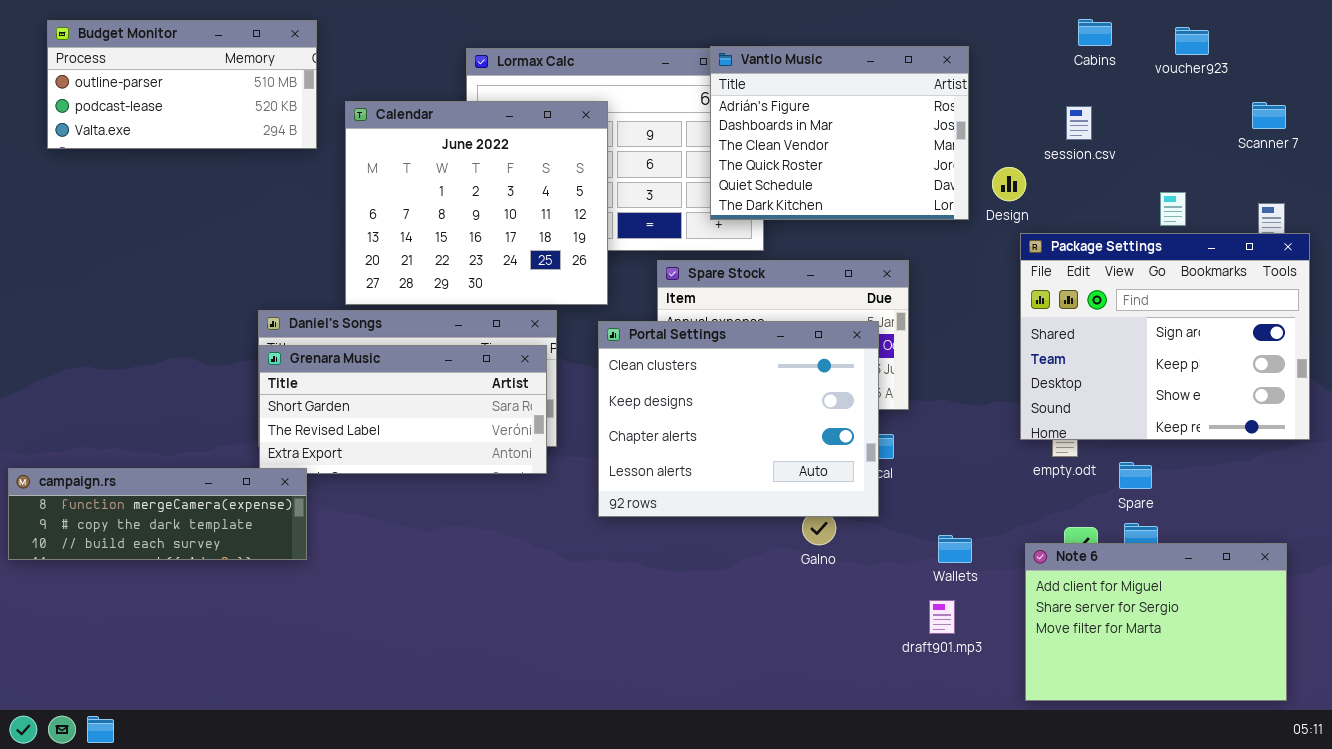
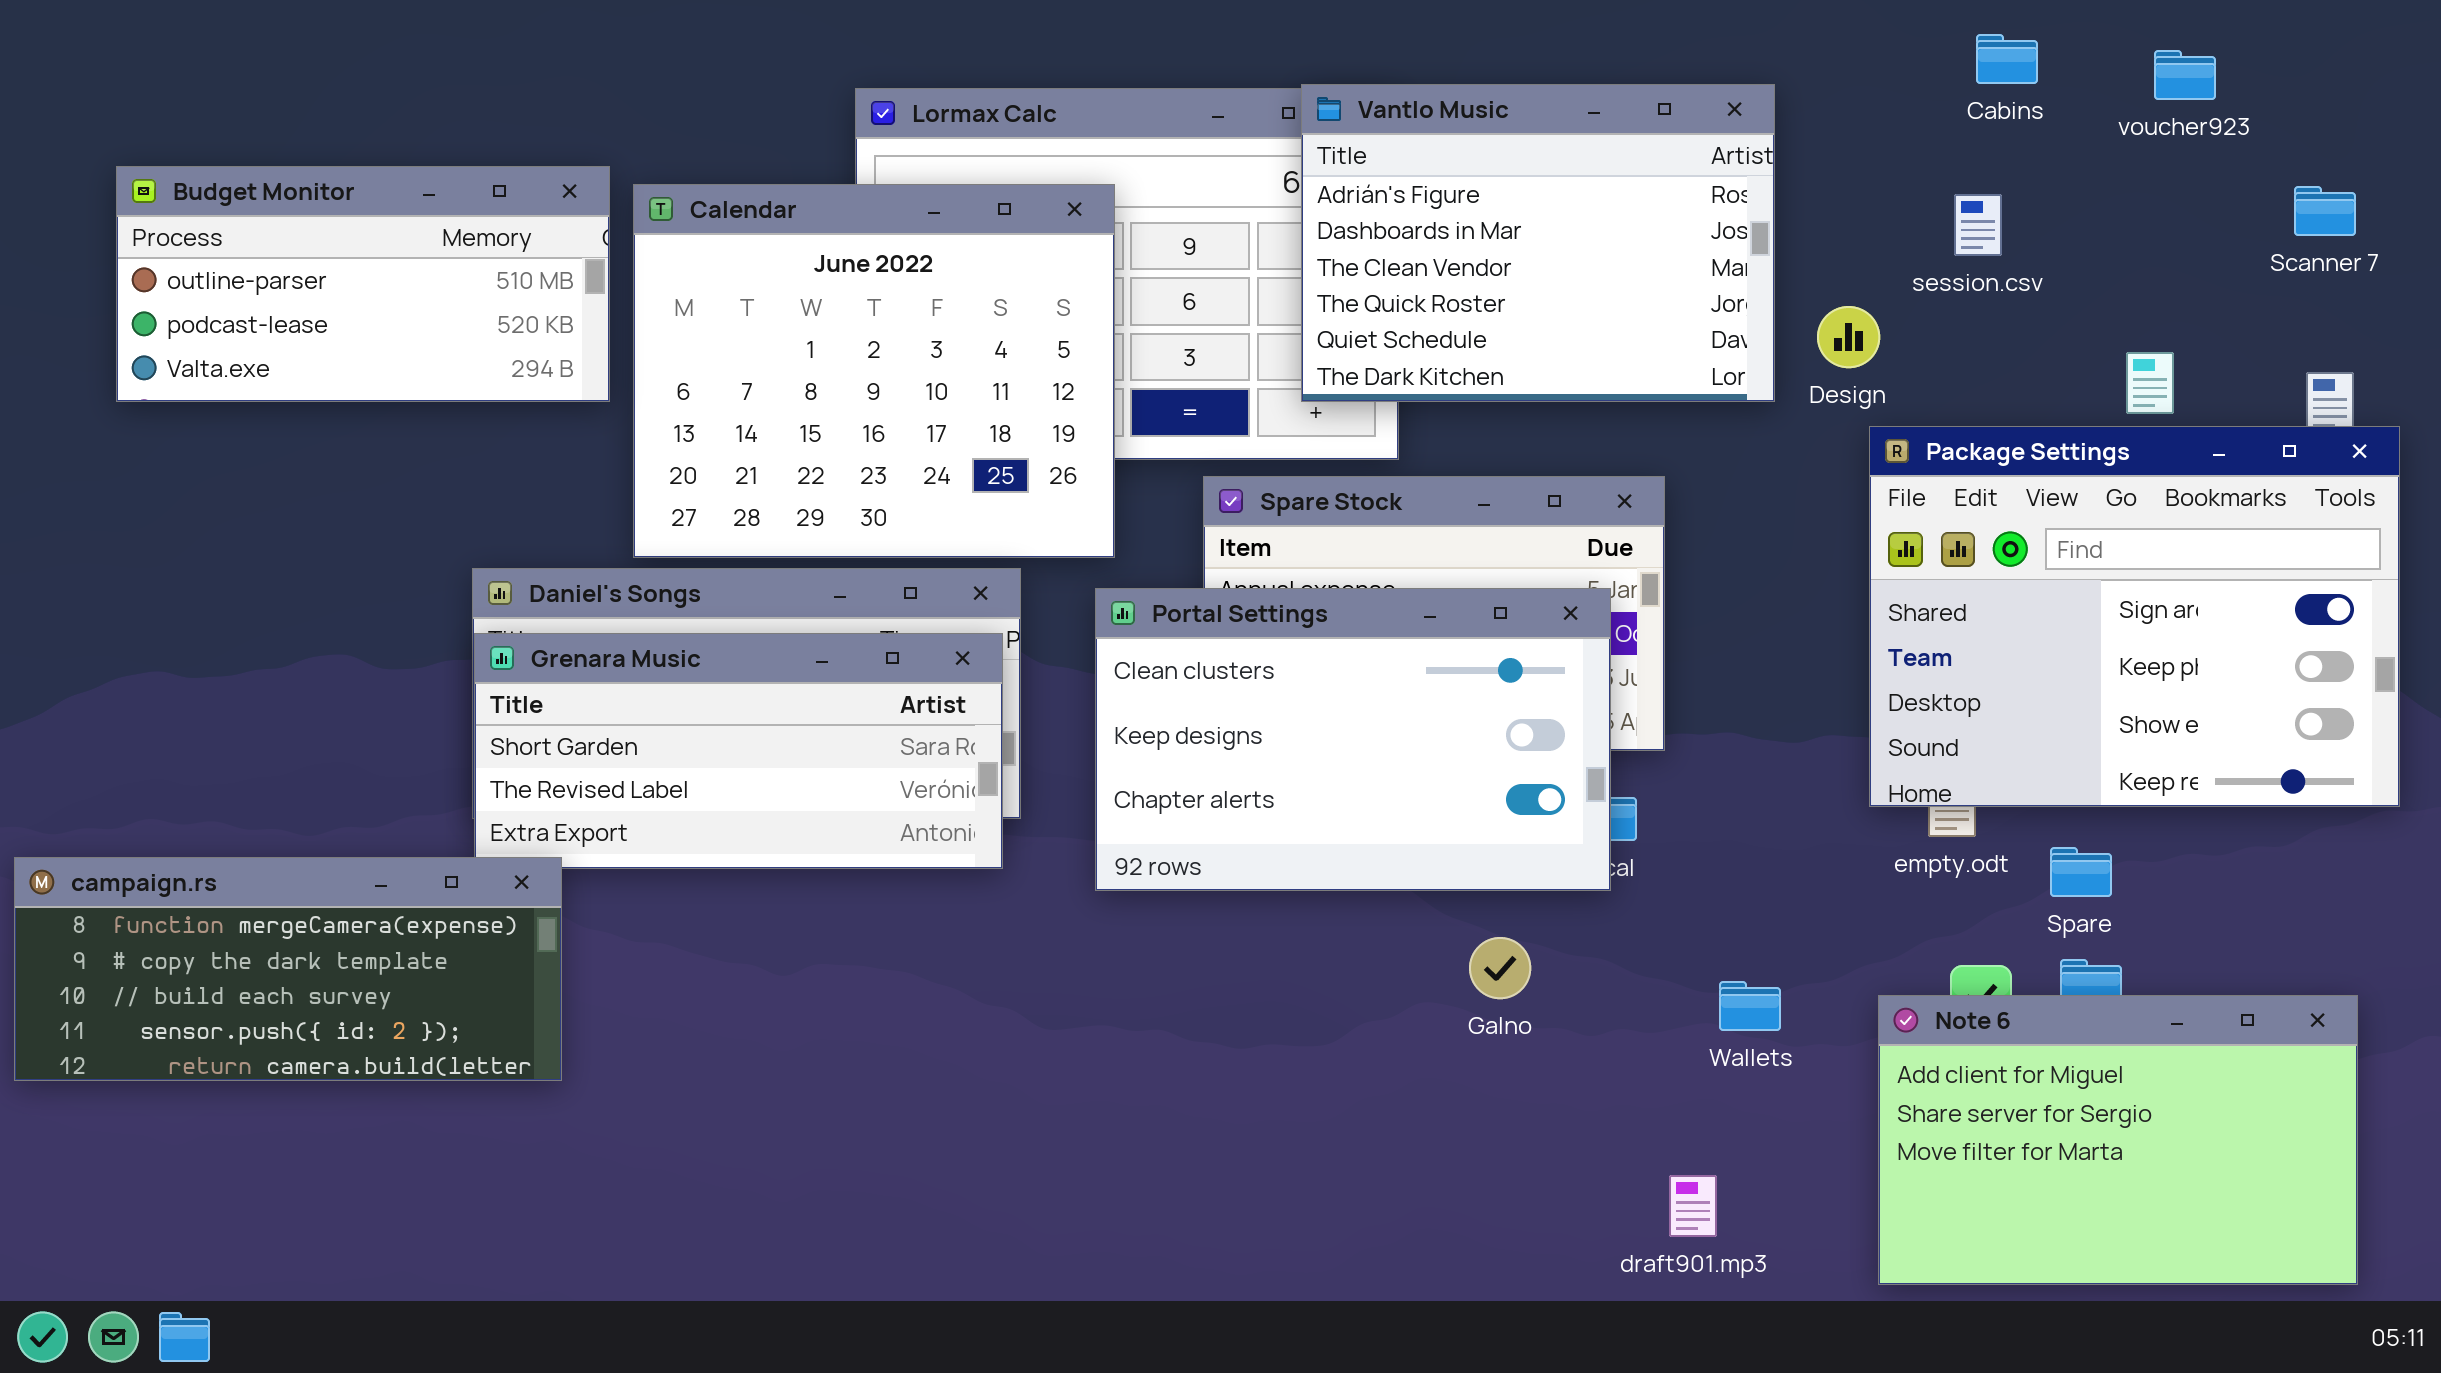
Budget Monitor: [47,20,317,149] -> [116,166,610,402], moved
Portal Settings: [598,321,879,517] -> [1095,588,1611,891], resized
campaign.rs: [8,468,307,560] -> [14,857,562,1081], resized
draft901.mp3: [929,600,955,634] -> [1669,1175,1717,1237], moved

